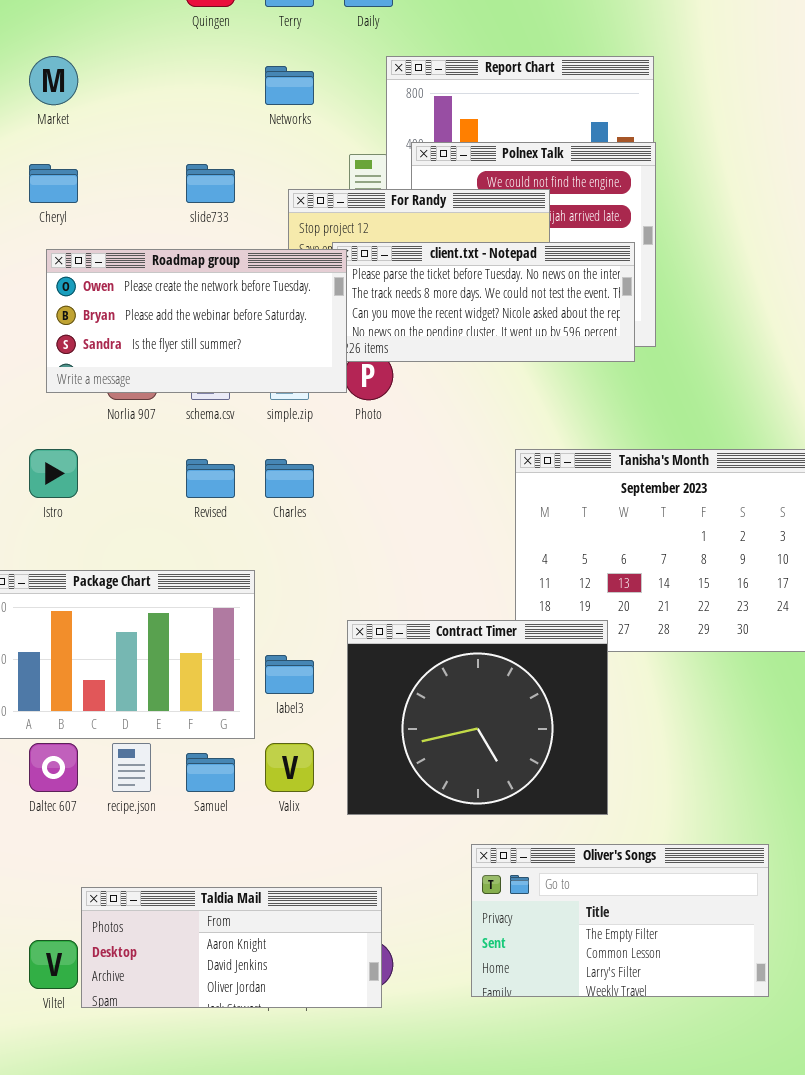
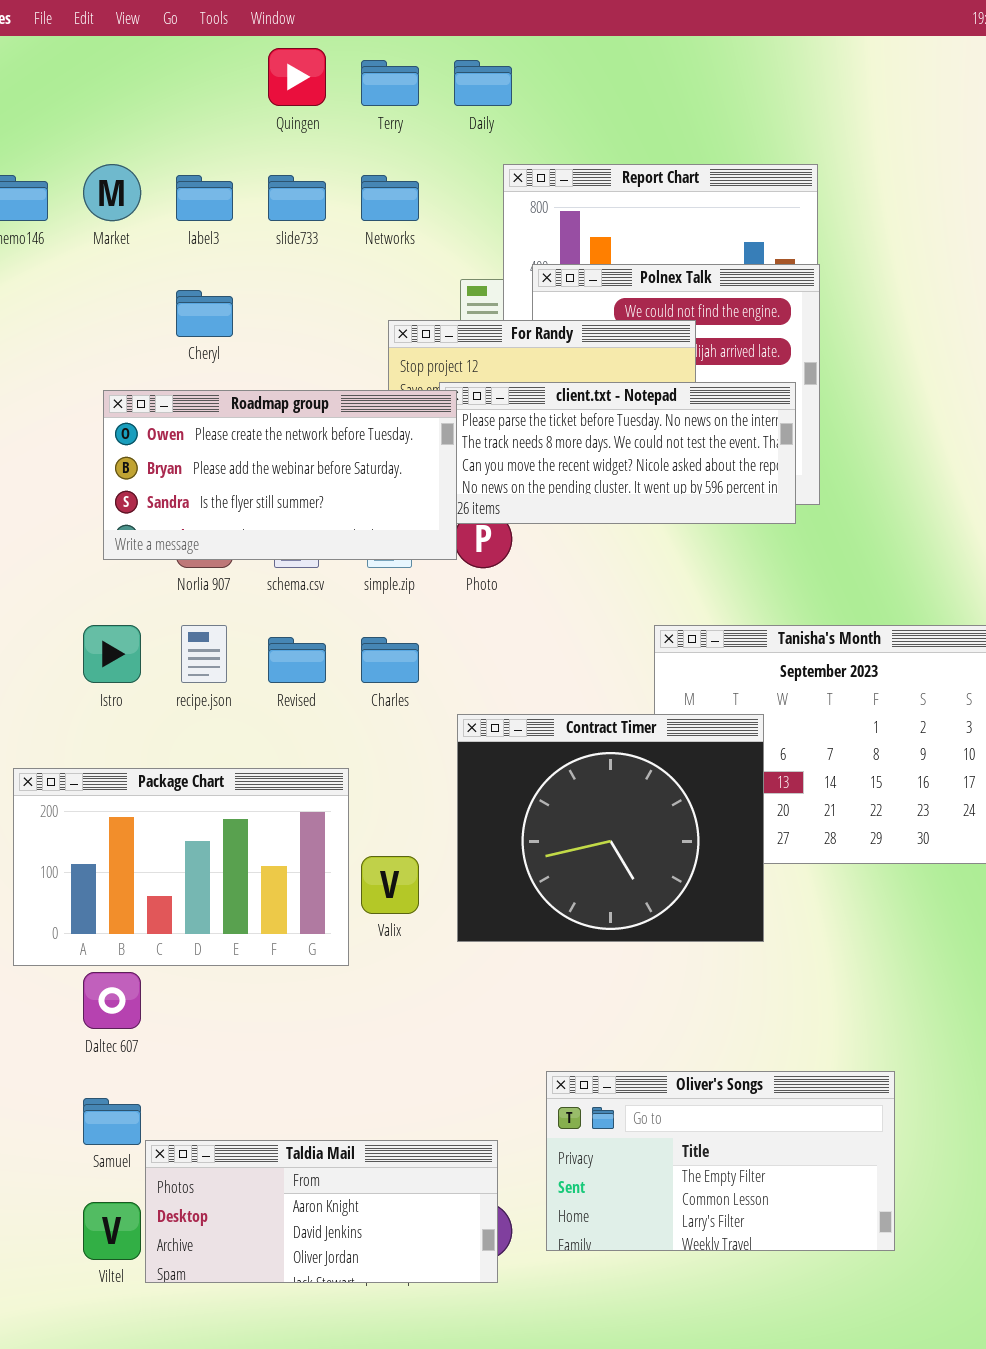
Cheryl: [29,164,78,203] -> [176,290,233,337], moved
slide733: [186,164,235,203] -> [268,175,326,221], moved
Contract Timer: [347,620,608,815] -> [457,714,764,942], moved
label3: [265,655,314,694] -> [176,175,233,221], moved
recipe.json: [112,743,151,792] -> [181,625,227,683], moved
Valix: [265,743,314,792] -> [361,856,419,914], moved
Samuel: [186,753,235,792] -> [83,1098,141,1145], moved
Oliver's Songs: [471,844,769,997] -> [546,1071,895,1251], moved

